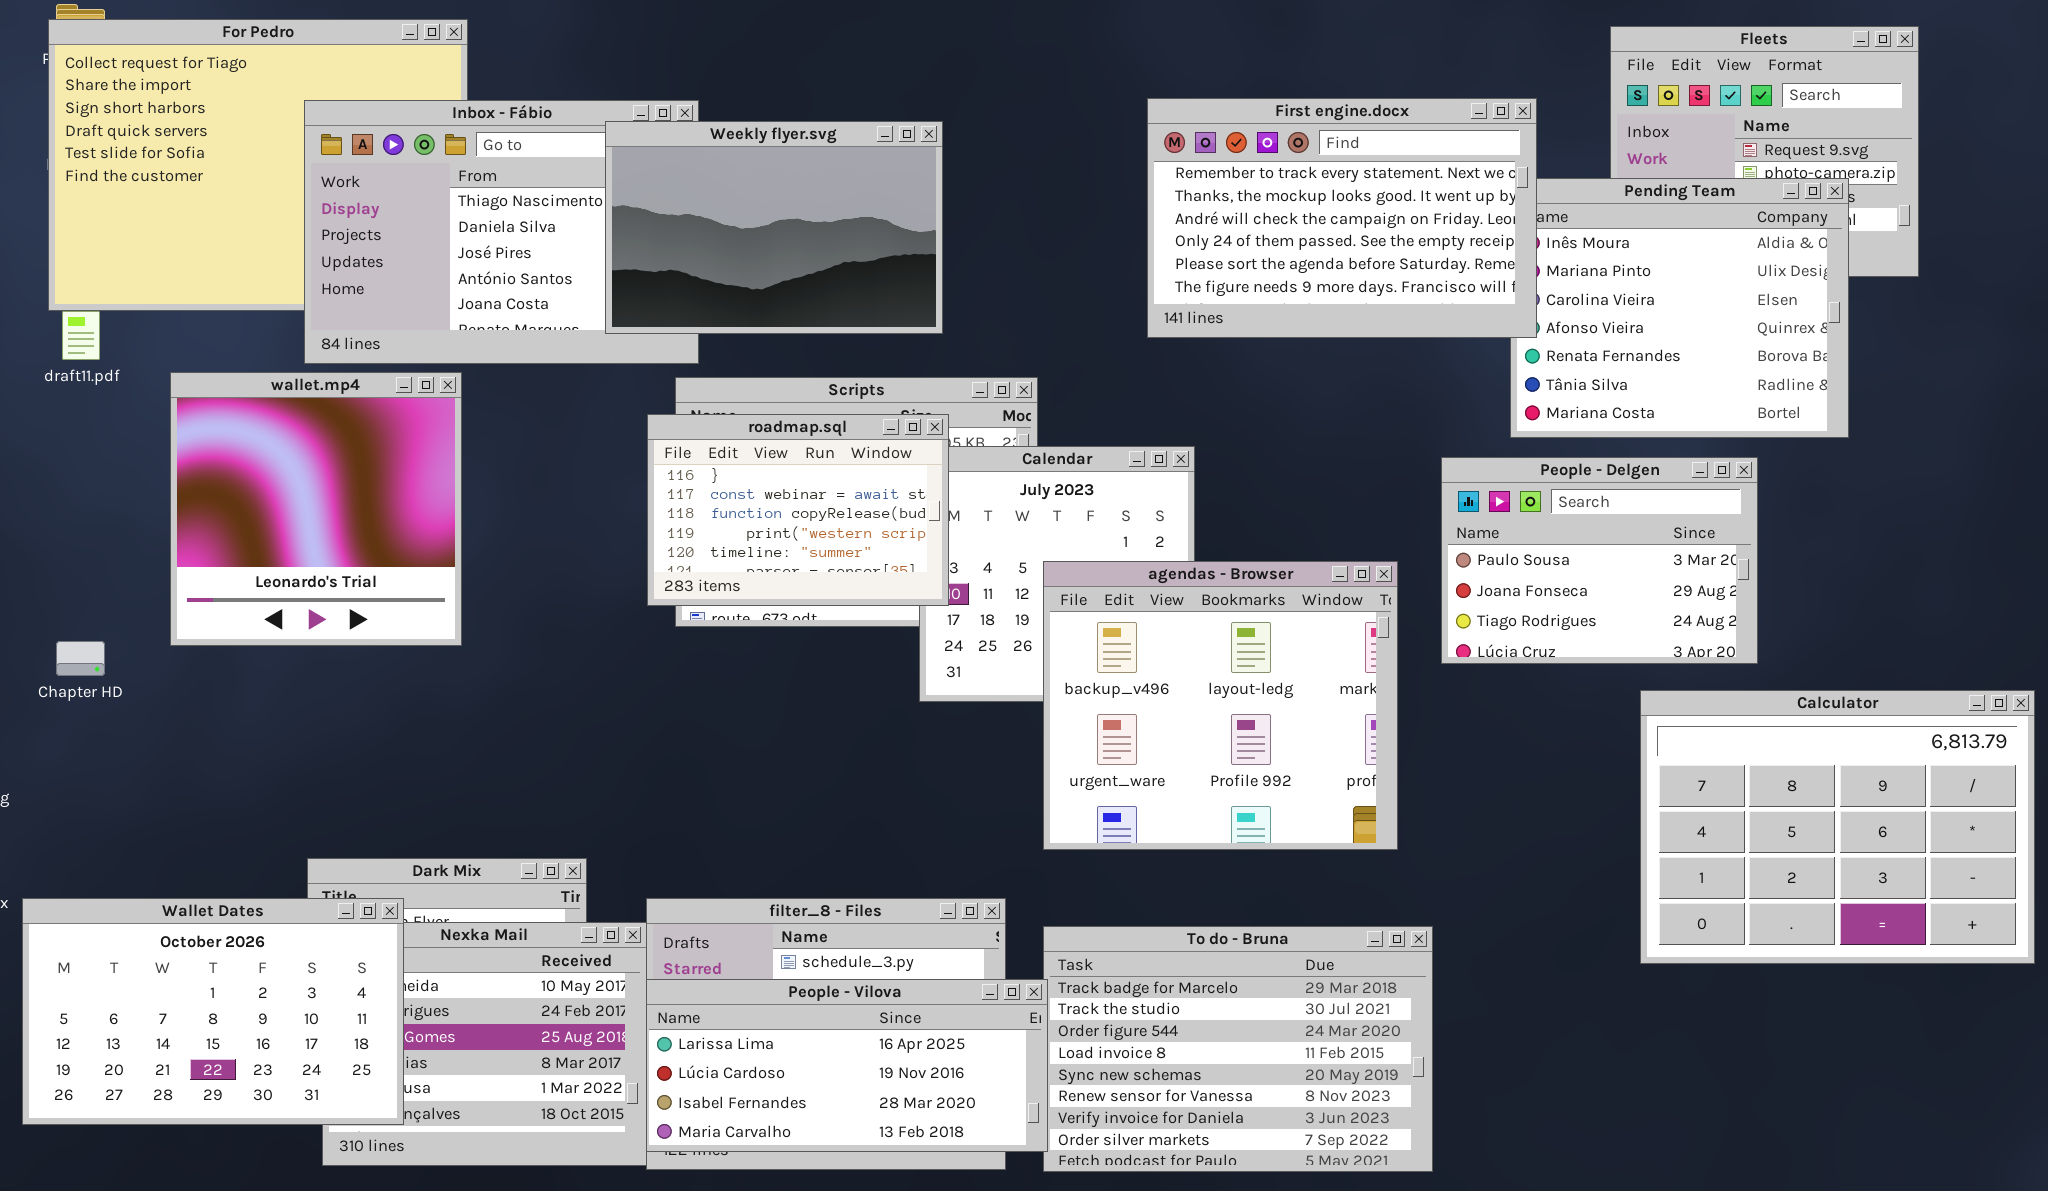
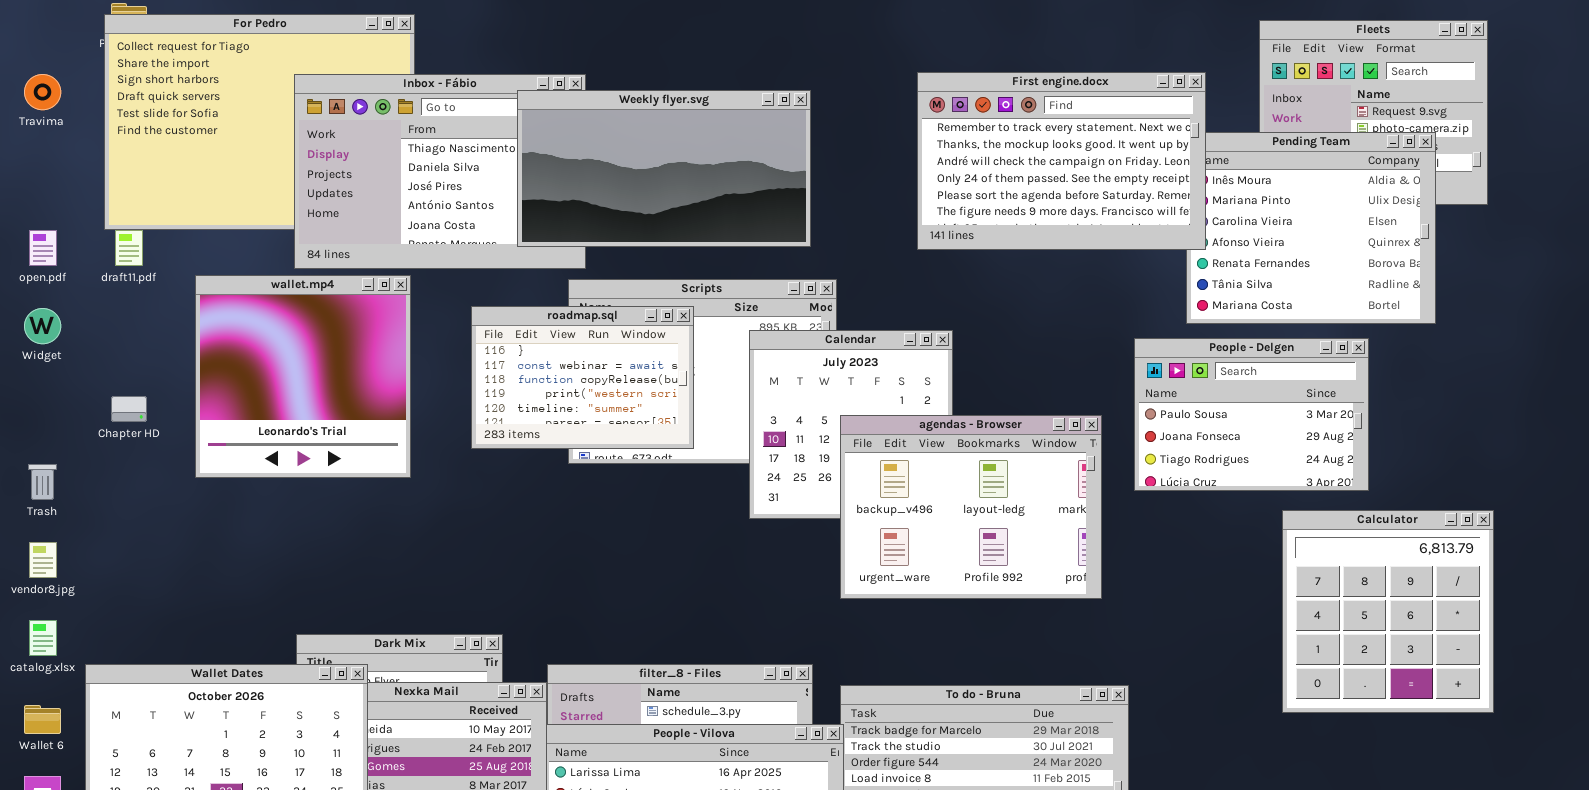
Weekly flyer.svg: [605,121,943,334] -> [517,90,811,247], resized
roadmap.sql: [647,414,949,606] -> [471,306,694,449], moved
agendas - Browser: [1043,561,1398,850] -> [840,415,1102,599], resized
Chapter HD: [56,641,105,676] -> [111,396,147,422], moved
Calculator: [1640,690,2035,964] -> [1282,510,1494,713], resized

